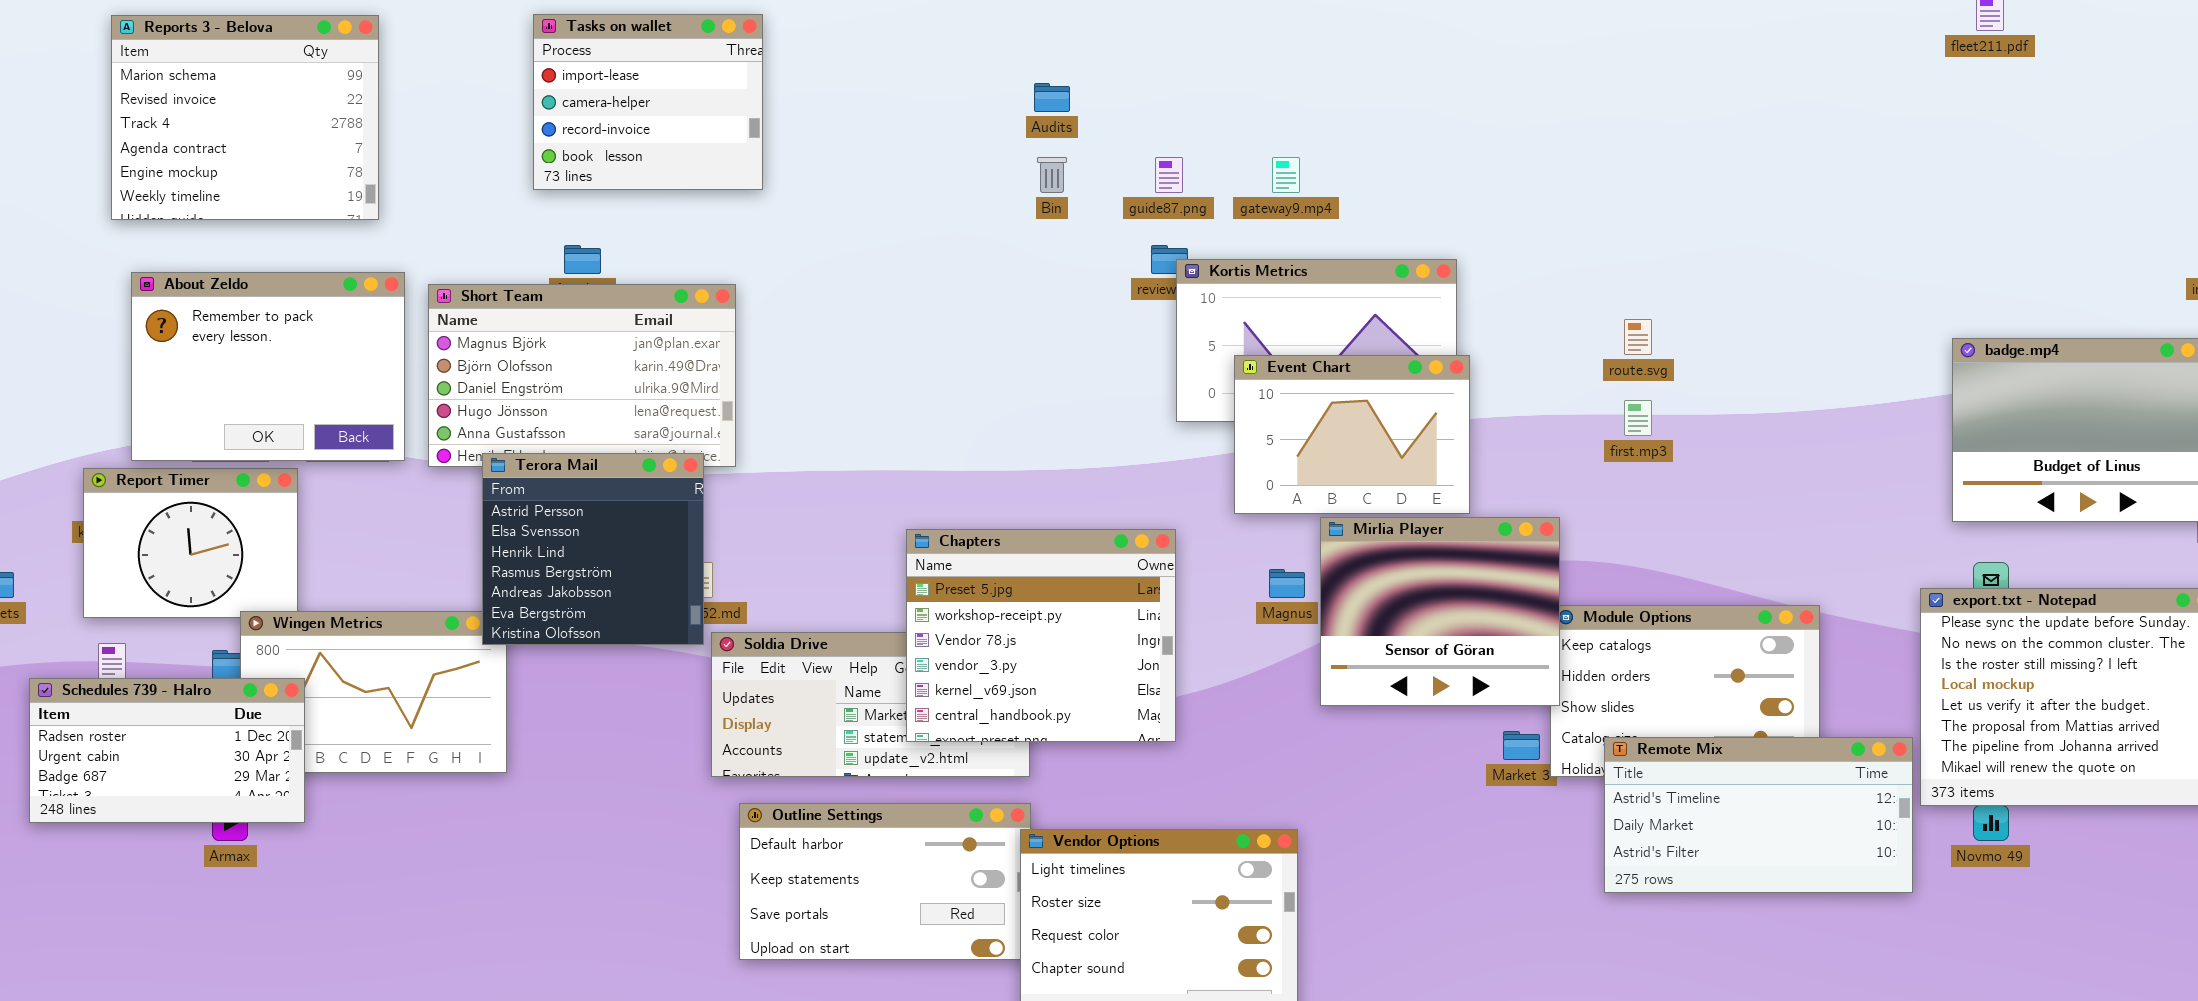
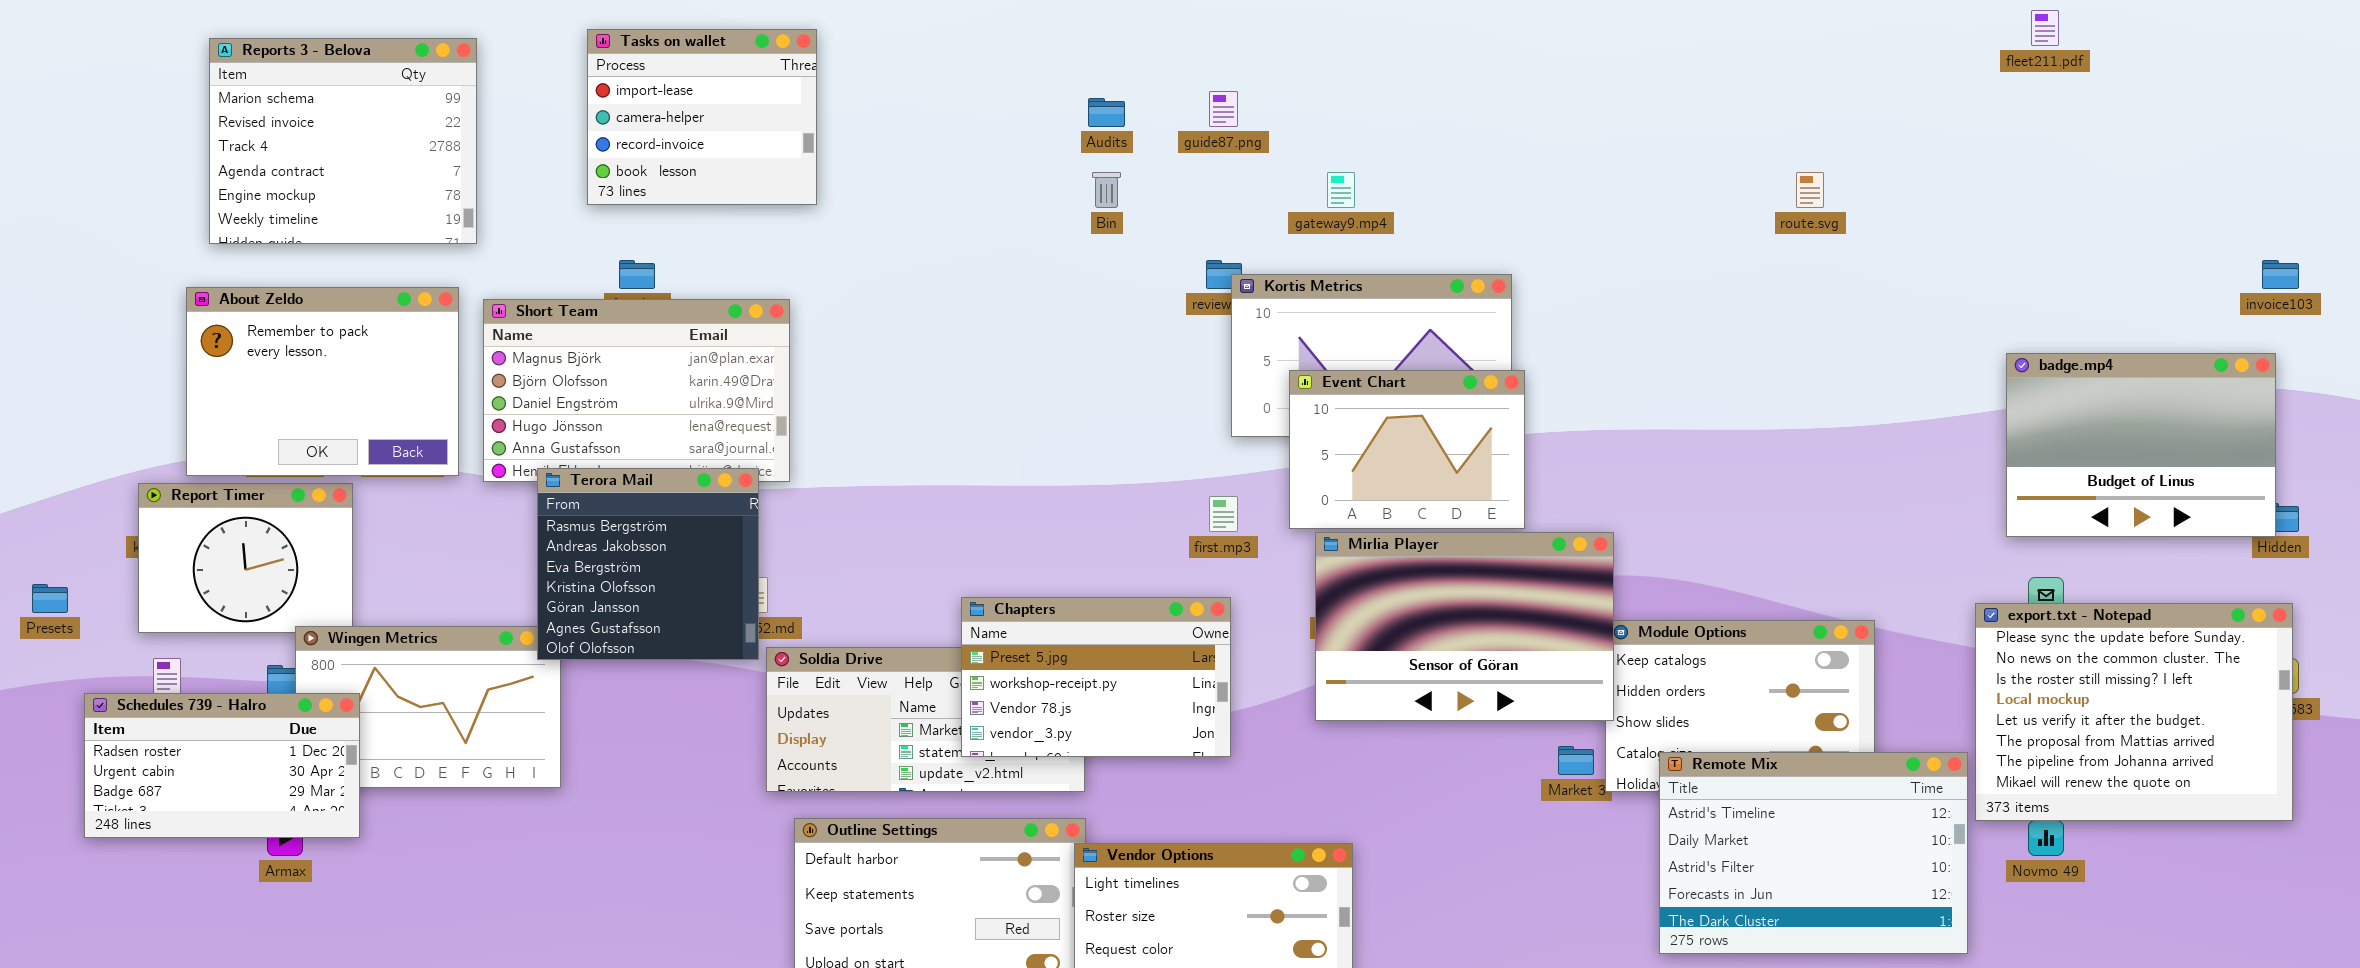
Reports 3 - Belova: [111,15,379,220] -> [209,38,477,244], moved
guide87.png: [1155,157,1183,193] -> [1209,91,1238,127], moved
route.svg: [1624,319,1652,355] -> [1796,172,1824,208], moved
first.mp3: [1624,400,1652,436] -> [1209,496,1238,532], moved
Terora Mail: [482,453,704,645] -> [537,468,759,660], scrolled down 3 rows
Mirlia Player: [1320,517,1560,706] -> [1315,532,1614,721], resized
Chapters: [906,529,1176,742] -> [961,597,1231,757], resized
Remote Mix: [1604,737,1913,893] -> [1659,752,1968,954], resized

